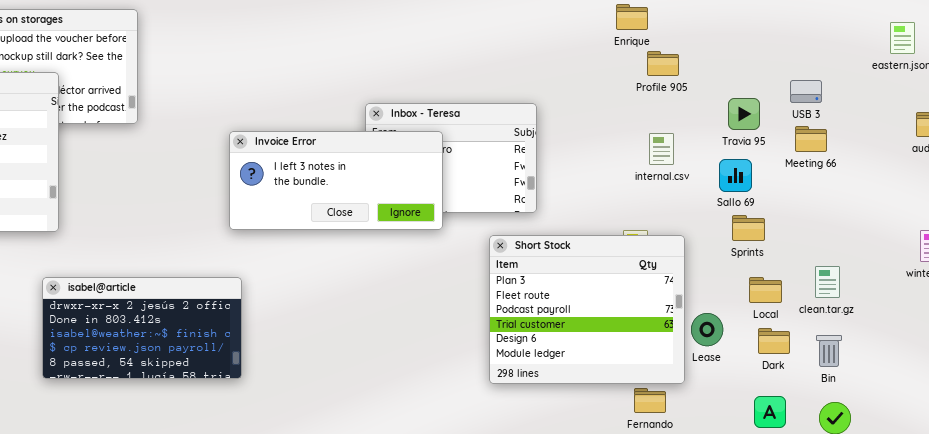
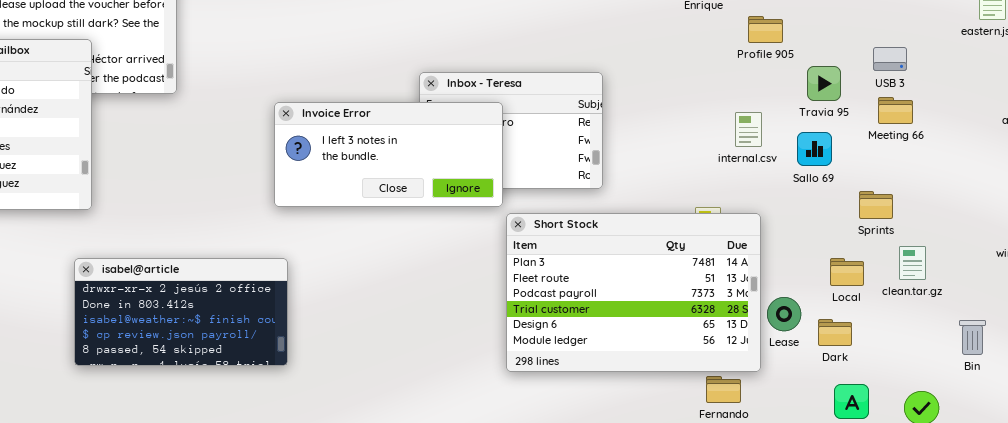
Profile 905: [647,51,679,76] -> [748,16,783,43], moved
internal.csv: [649,133,674,165] -> [735,112,762,147], moved
Sprints: [732,215,765,241] -> [859,191,893,219], moved
Short Stock: [489,235,685,384] -> [506,213,761,372], resized
Dark: [758,328,790,354] -> [818,319,852,346], moved
Bin: [816,335,842,367] -> [959,320,986,355], moved

